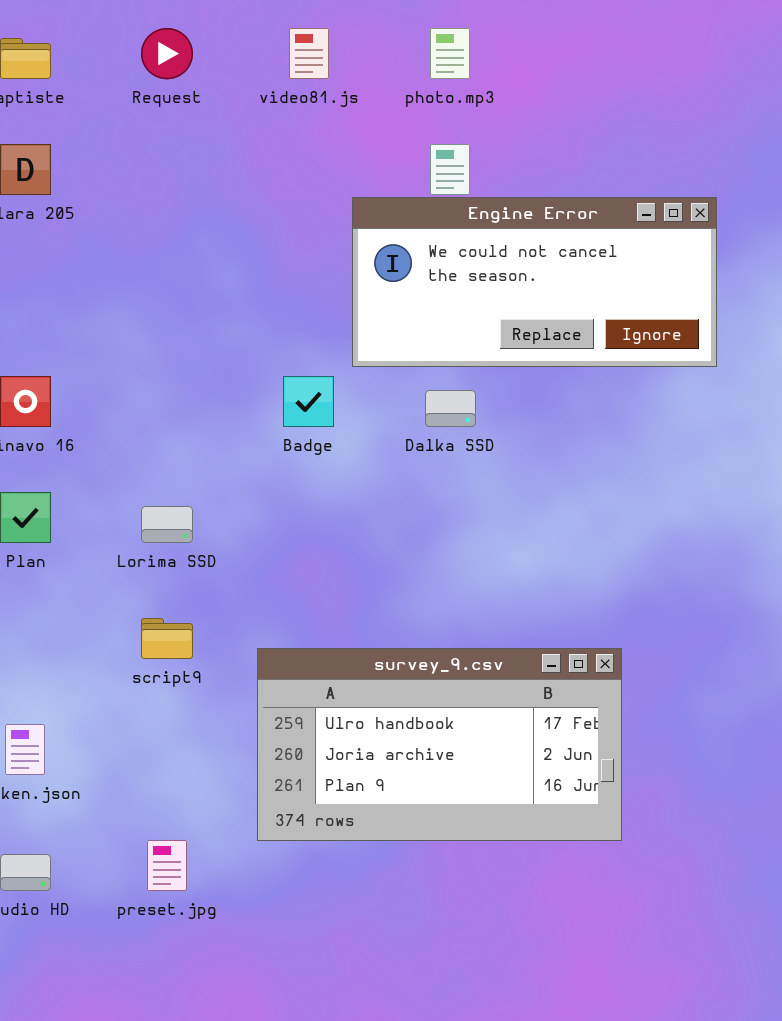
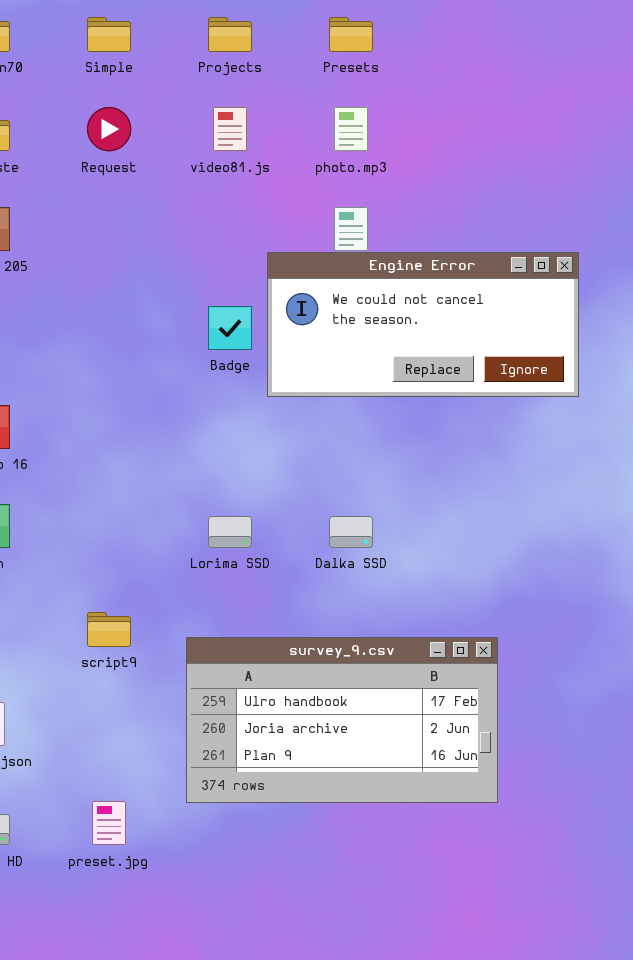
Badge: [283,376,334,427] -> [208,306,252,350], moved
Dalka SSD: [425,390,476,427] -> [329,516,373,548], moved
Lorima SSD: [141,506,193,543] -> [208,516,252,548], moved

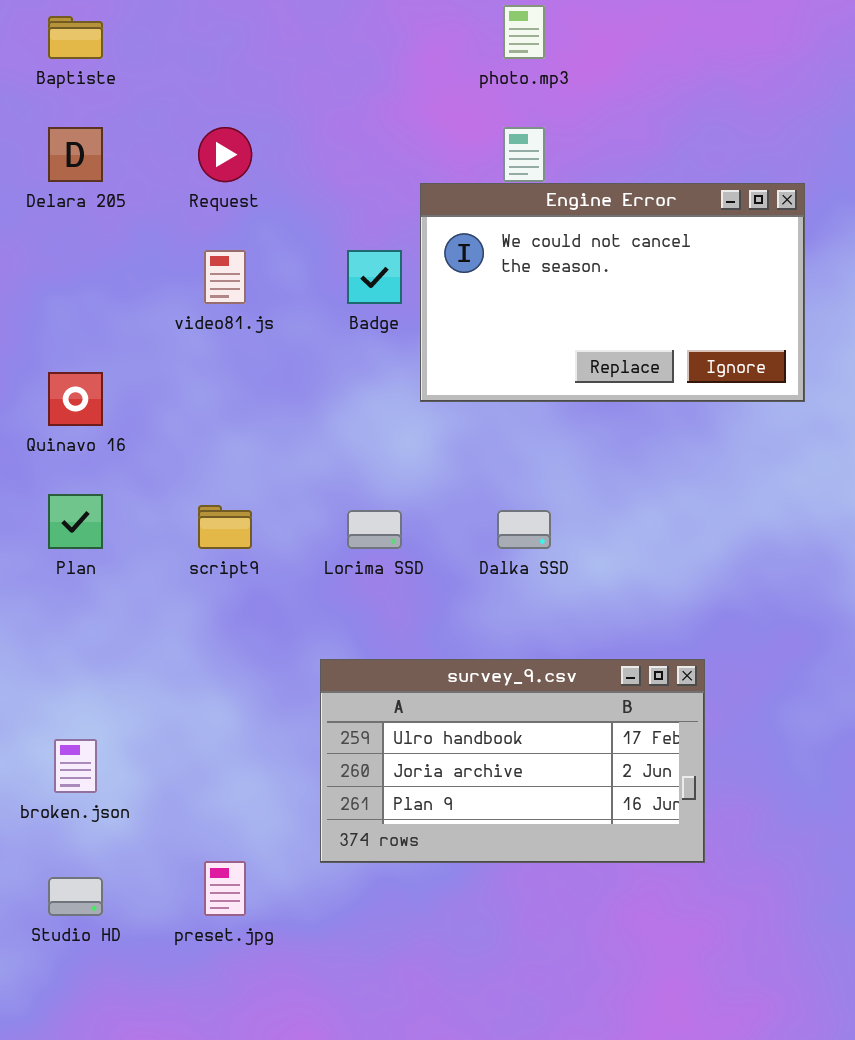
Request: [87,107,131,151] -> [198,127,252,182], moved
video81.js: [213,107,247,151] -> [204,250,246,304], moved
Engine Error: [267,252,579,397] -> [420,183,805,402], resized
script9: [87,612,131,647] -> [198,505,252,549], moved

